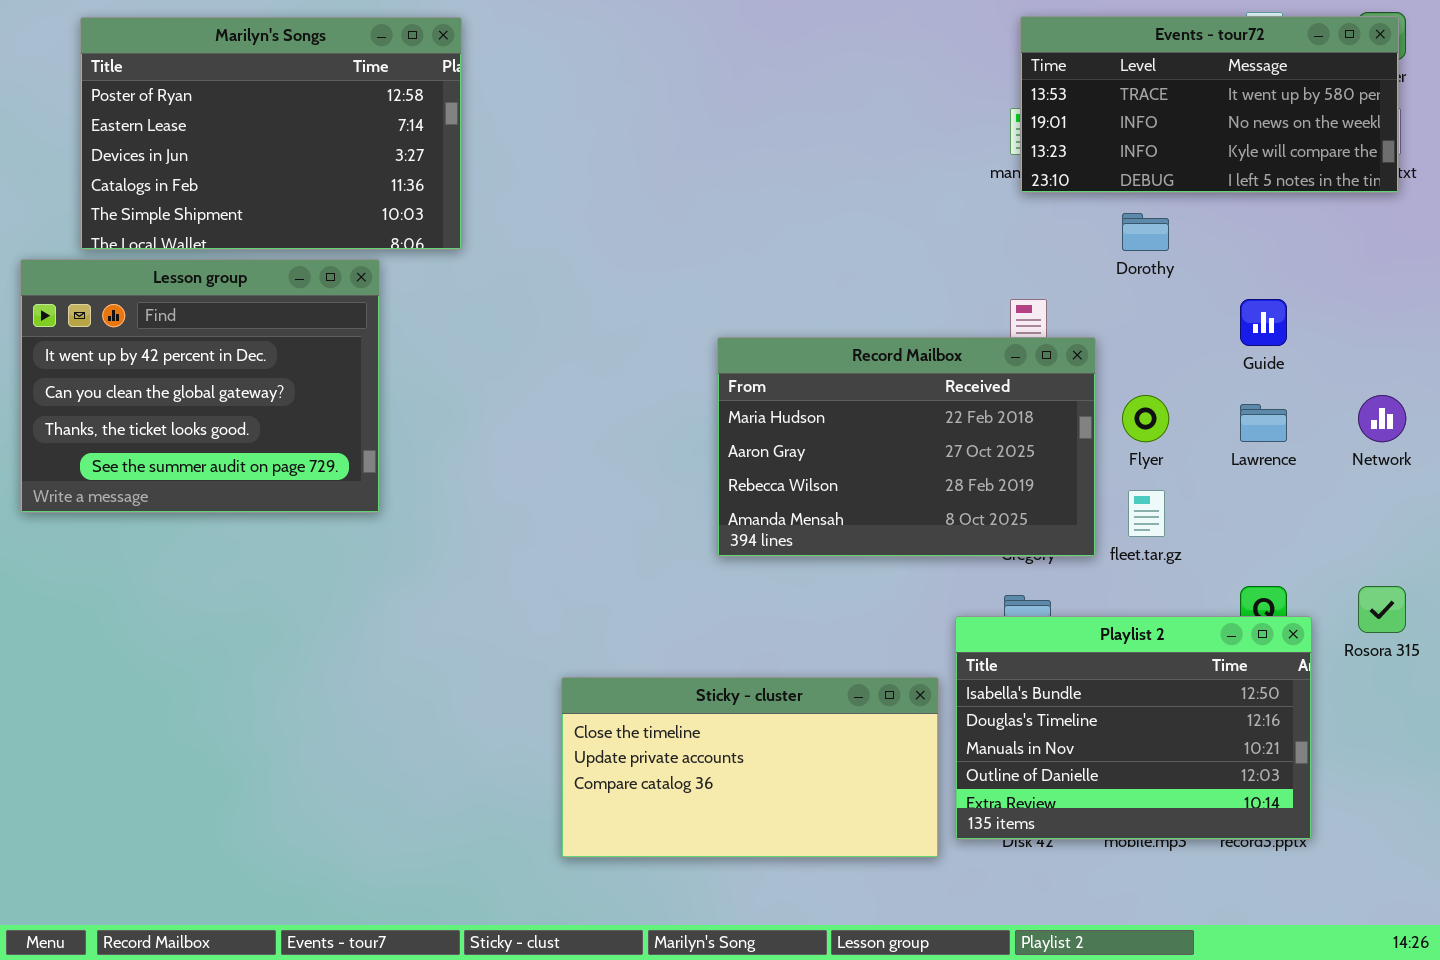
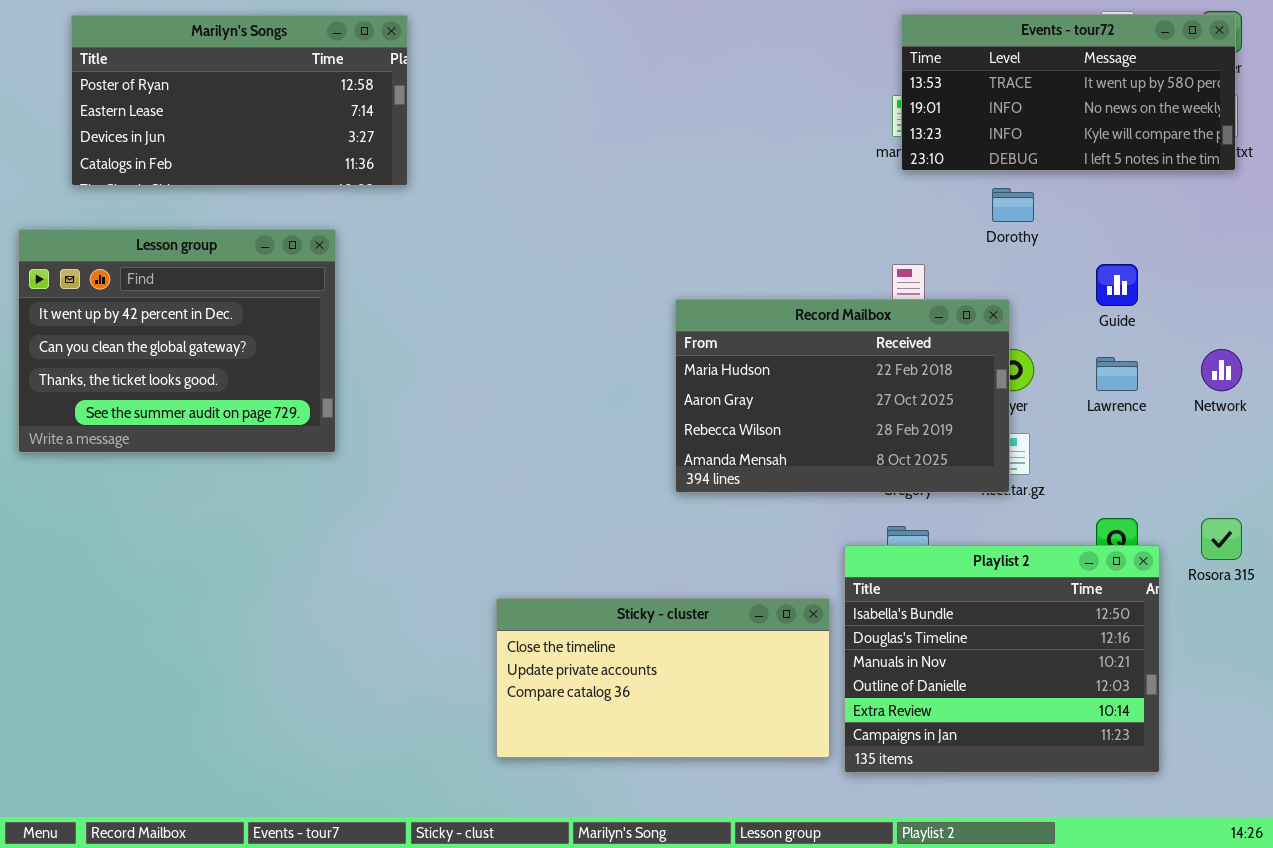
Marilyn's Songs: [80,17,462,250] -> [71,15,408,186], resized
Record Mailbox: [717,337,1096,557] -> [675,299,1010,493], moved
Playlist 2: [955,616,1312,840] -> [844,545,1160,773], resized

